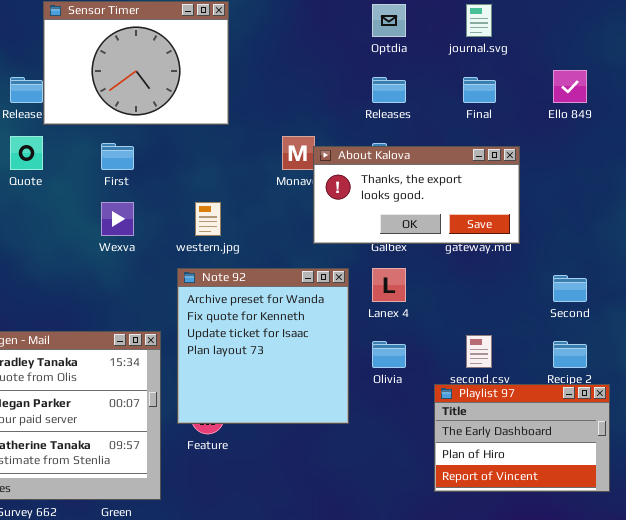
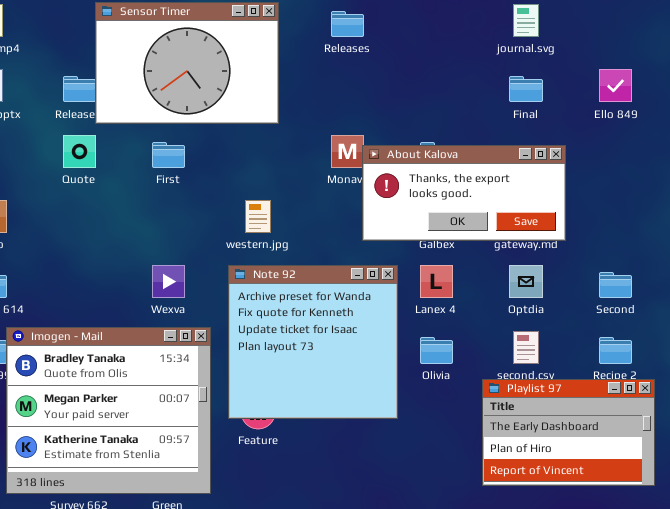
Optdia: [372,4,406,37] -> [509,265,543,298], moved
Releases: [372,77,406,103] -> [331,11,364,37], moved
Wexva: [101,202,134,236] -> [152,265,185,298], moved

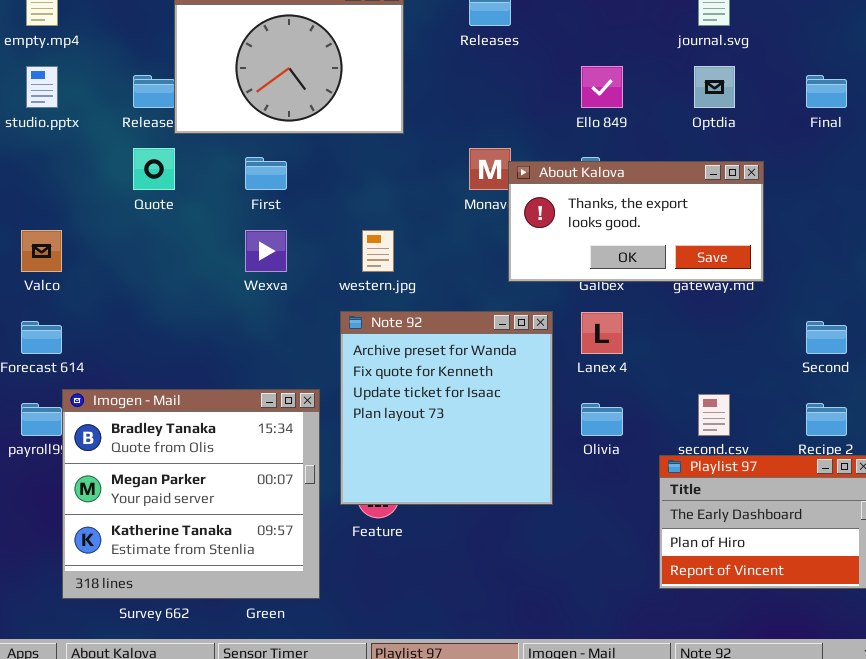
Ello 849: [599,69,632,102] -> [581,66,623,108], moved
Final: [509,76,543,102] -> [806,75,847,108], moved
Wexva: [152,265,185,298] -> [245,230,287,272], moved
Optdia: [509,265,543,298] -> [694,66,735,108], moved

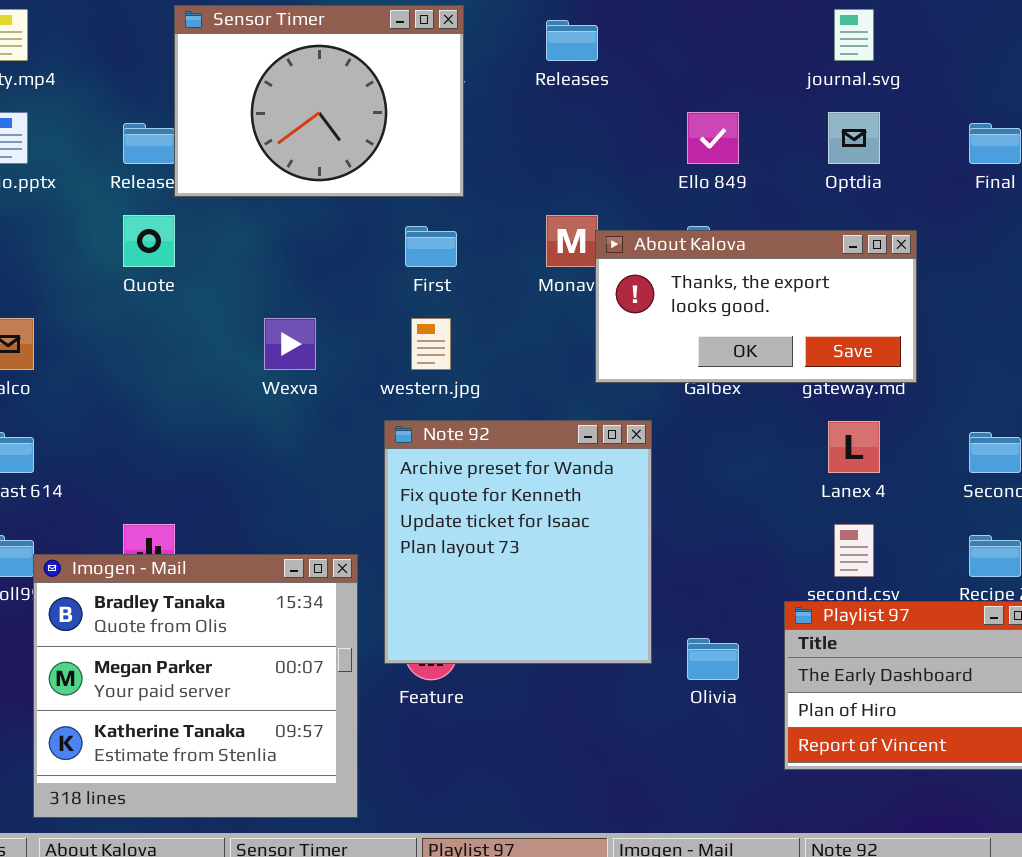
First: [245,157,287,190] -> [405,226,457,267], moved
Lanex 4: [581,312,623,354] -> [828,421,880,473], moved
Imogen - Mail: [62,389,320,599] -> [33,554,358,818], moved
Olivia: [581,403,623,436] -> [687,638,739,680], moved

